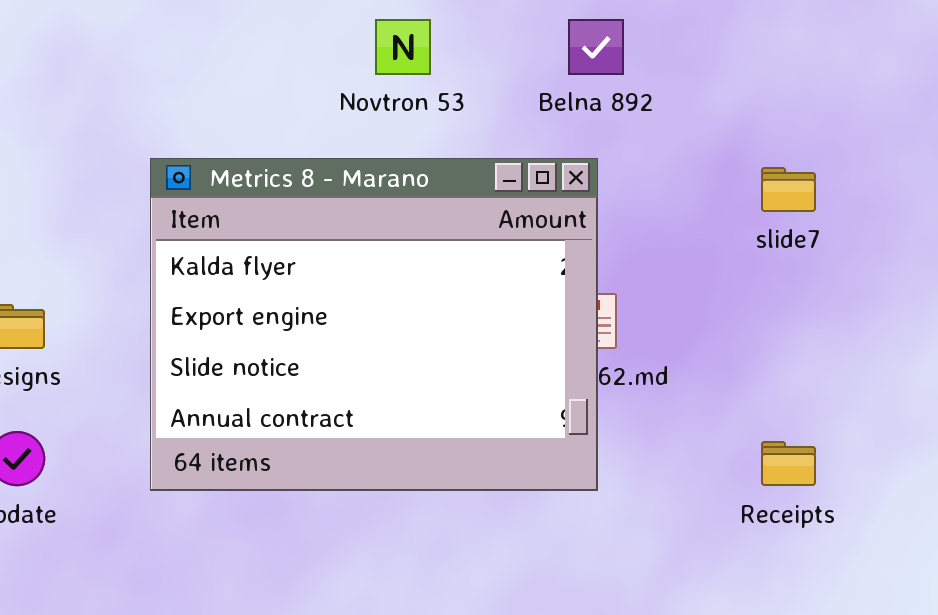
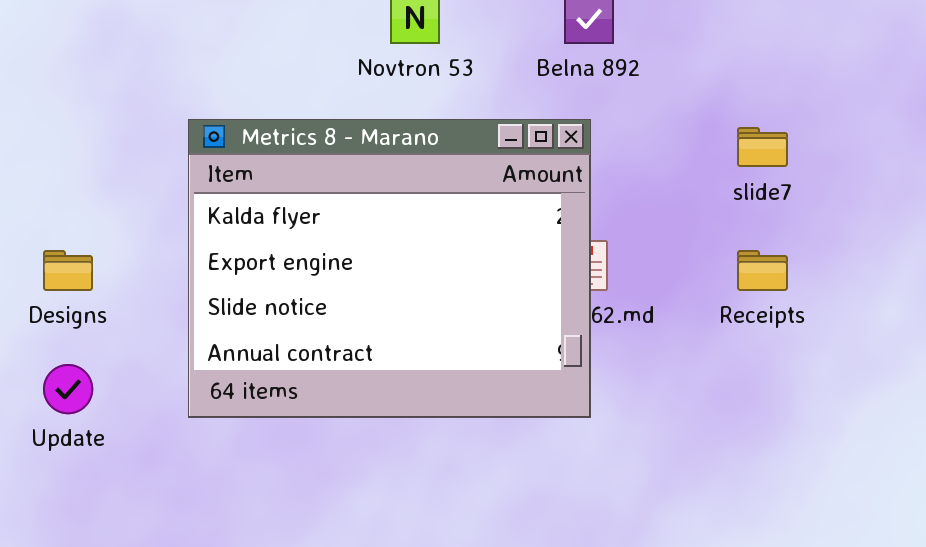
Receipts: [761,441,816,486] -> [737,250,788,291], moved

